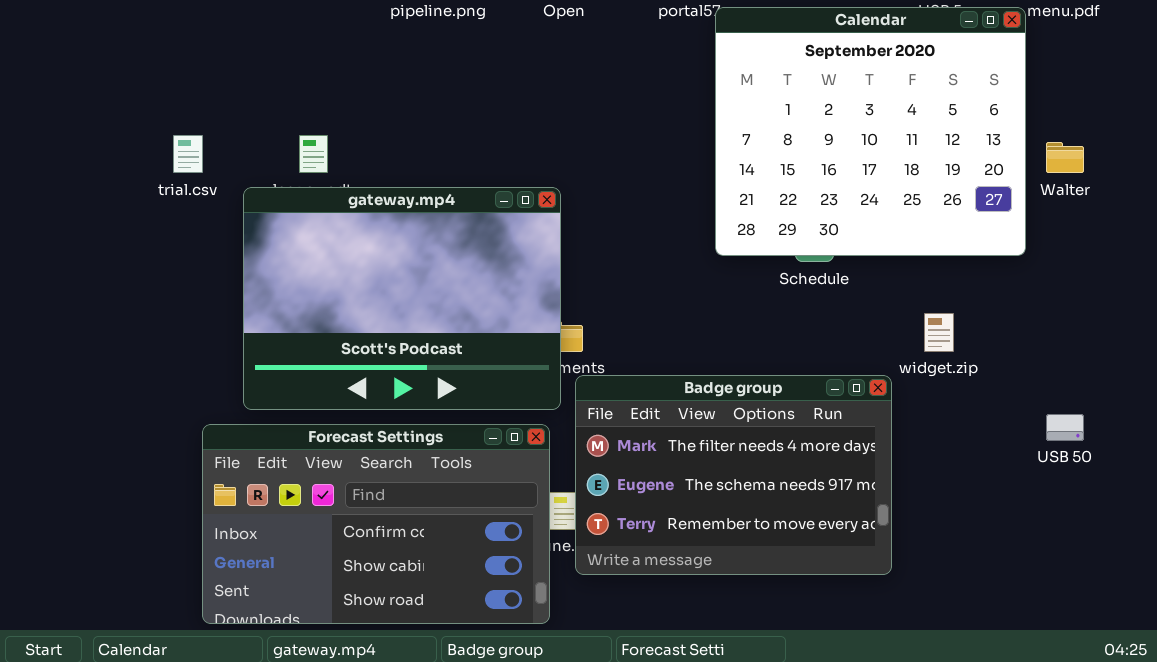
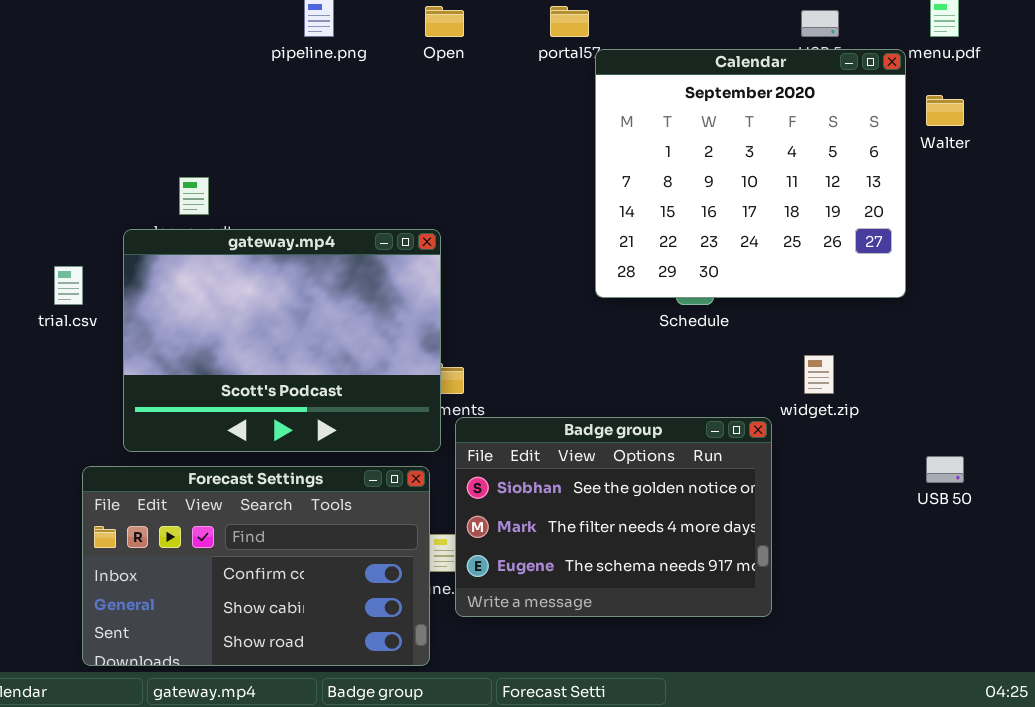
trial.csv: [173,135,203,173] -> [54,266,83,305], moved
Walter: [1046,142,1084,173] -> [926,95,964,126], moved
Badge group: [575,375,892,575] -> [455,417,772,617], scrolled up 1 row

